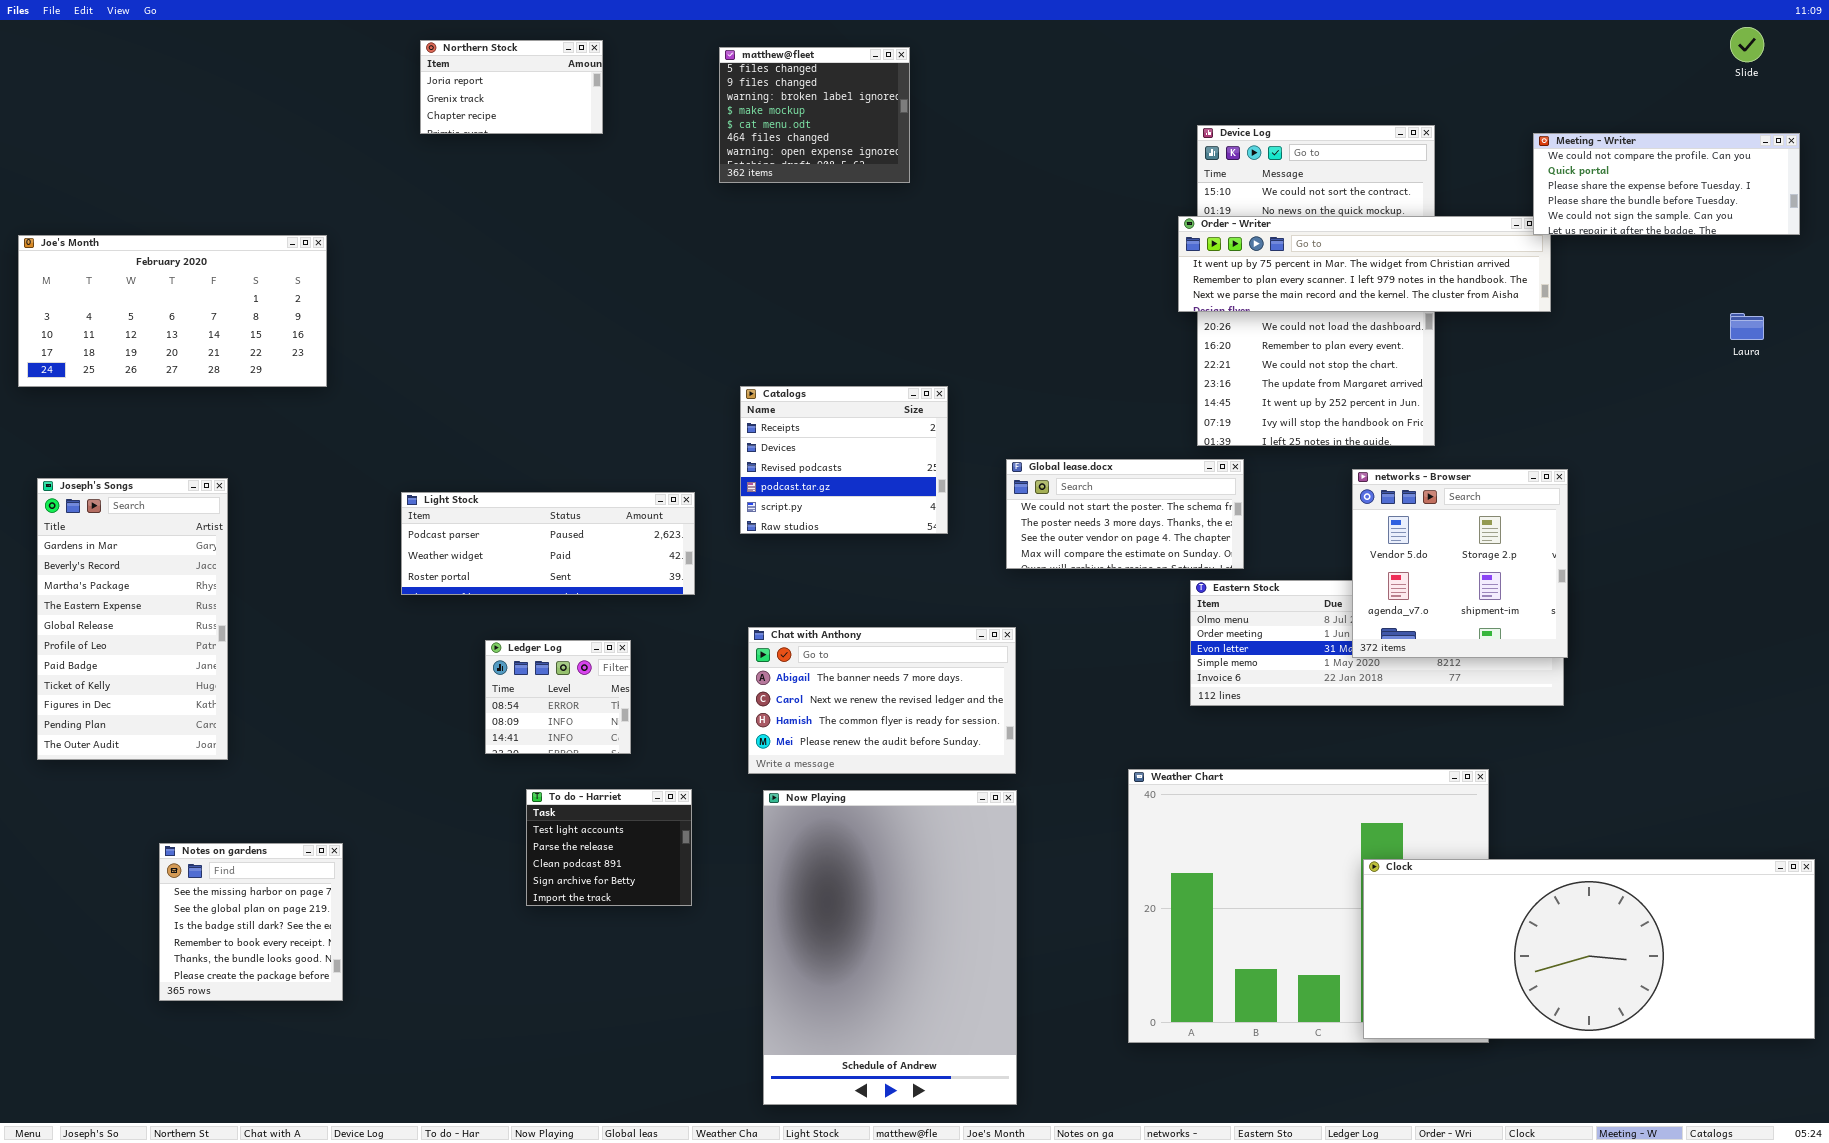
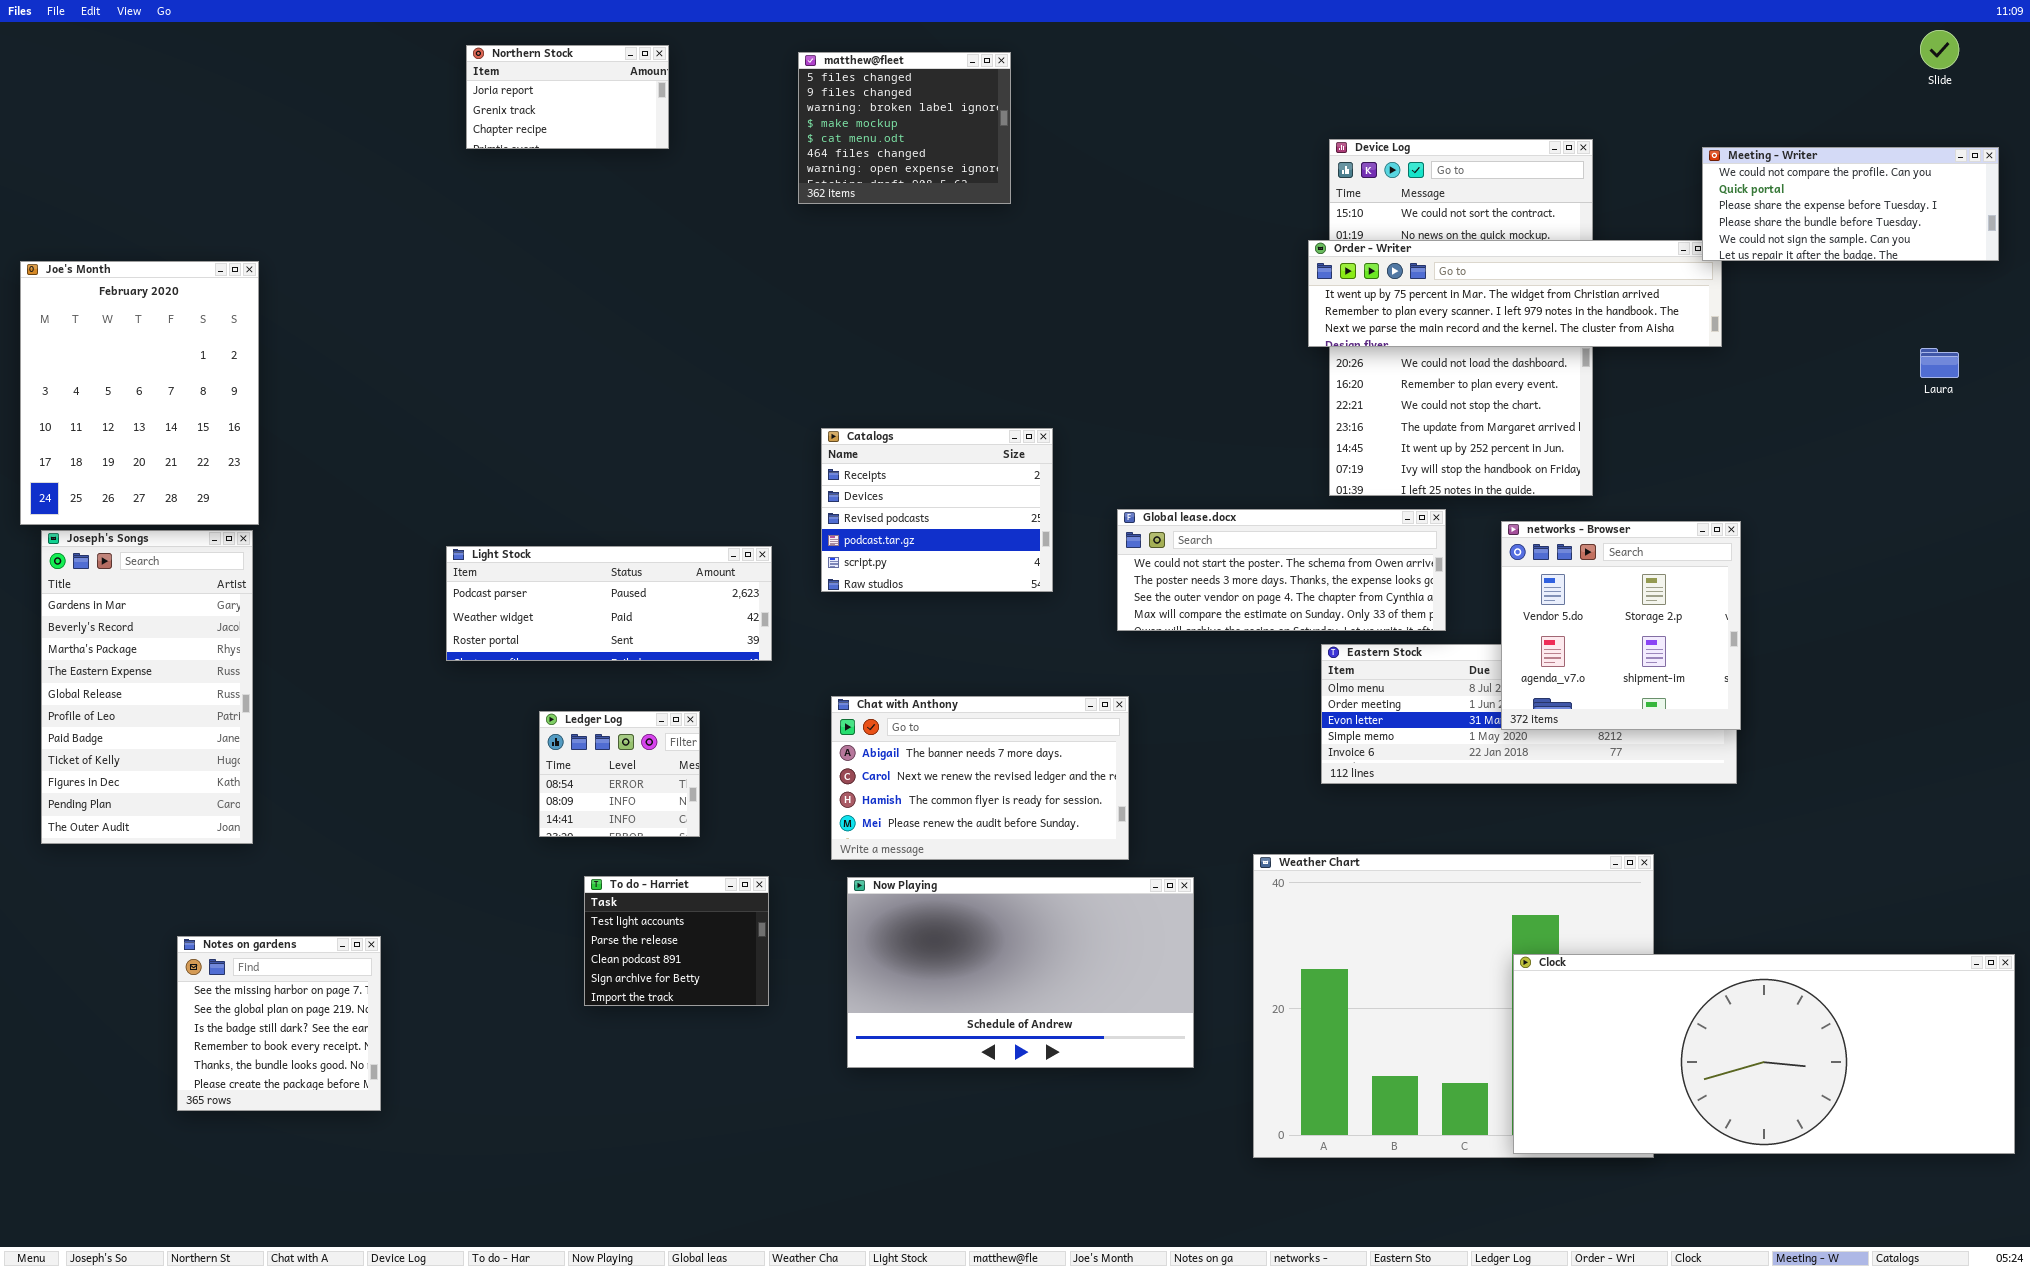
Joe's Month: [18,235,327,387] -> [20,261,259,525], resized
Global lease.docx: [1006,459,1244,569] -> [1117,509,1446,631], resized
Now Playing: [763,790,1017,1105] -> [847,877,1194,1068], resized

